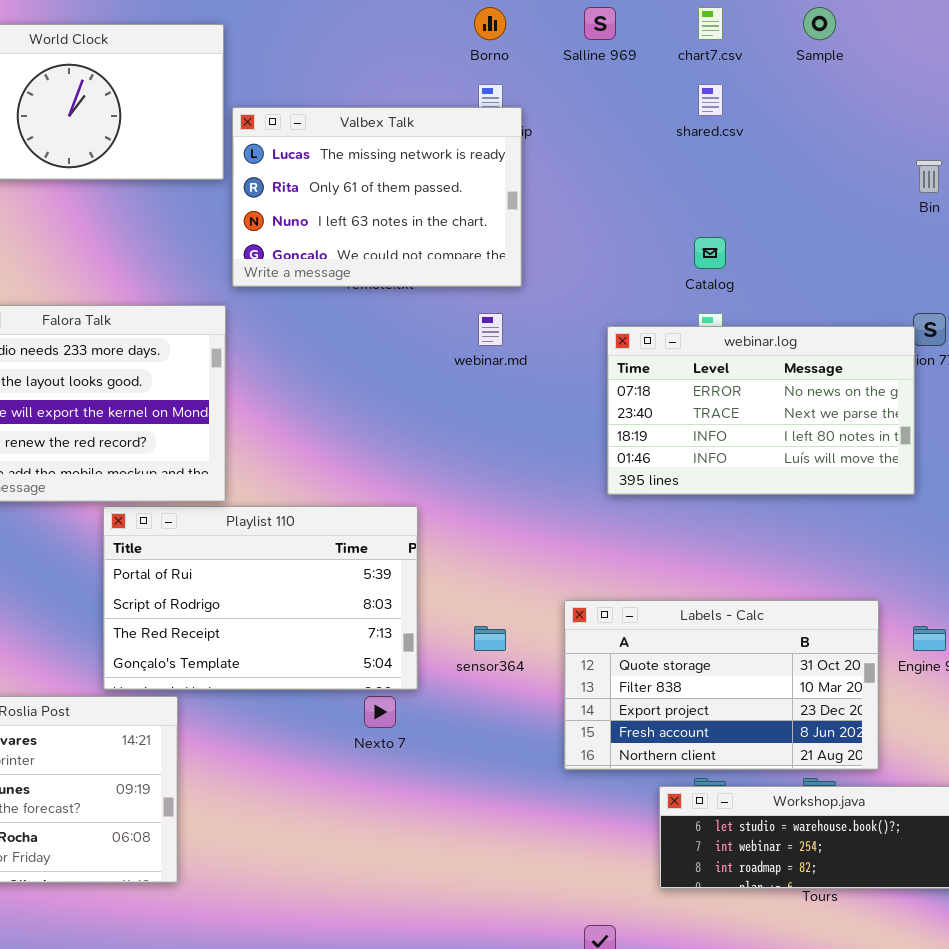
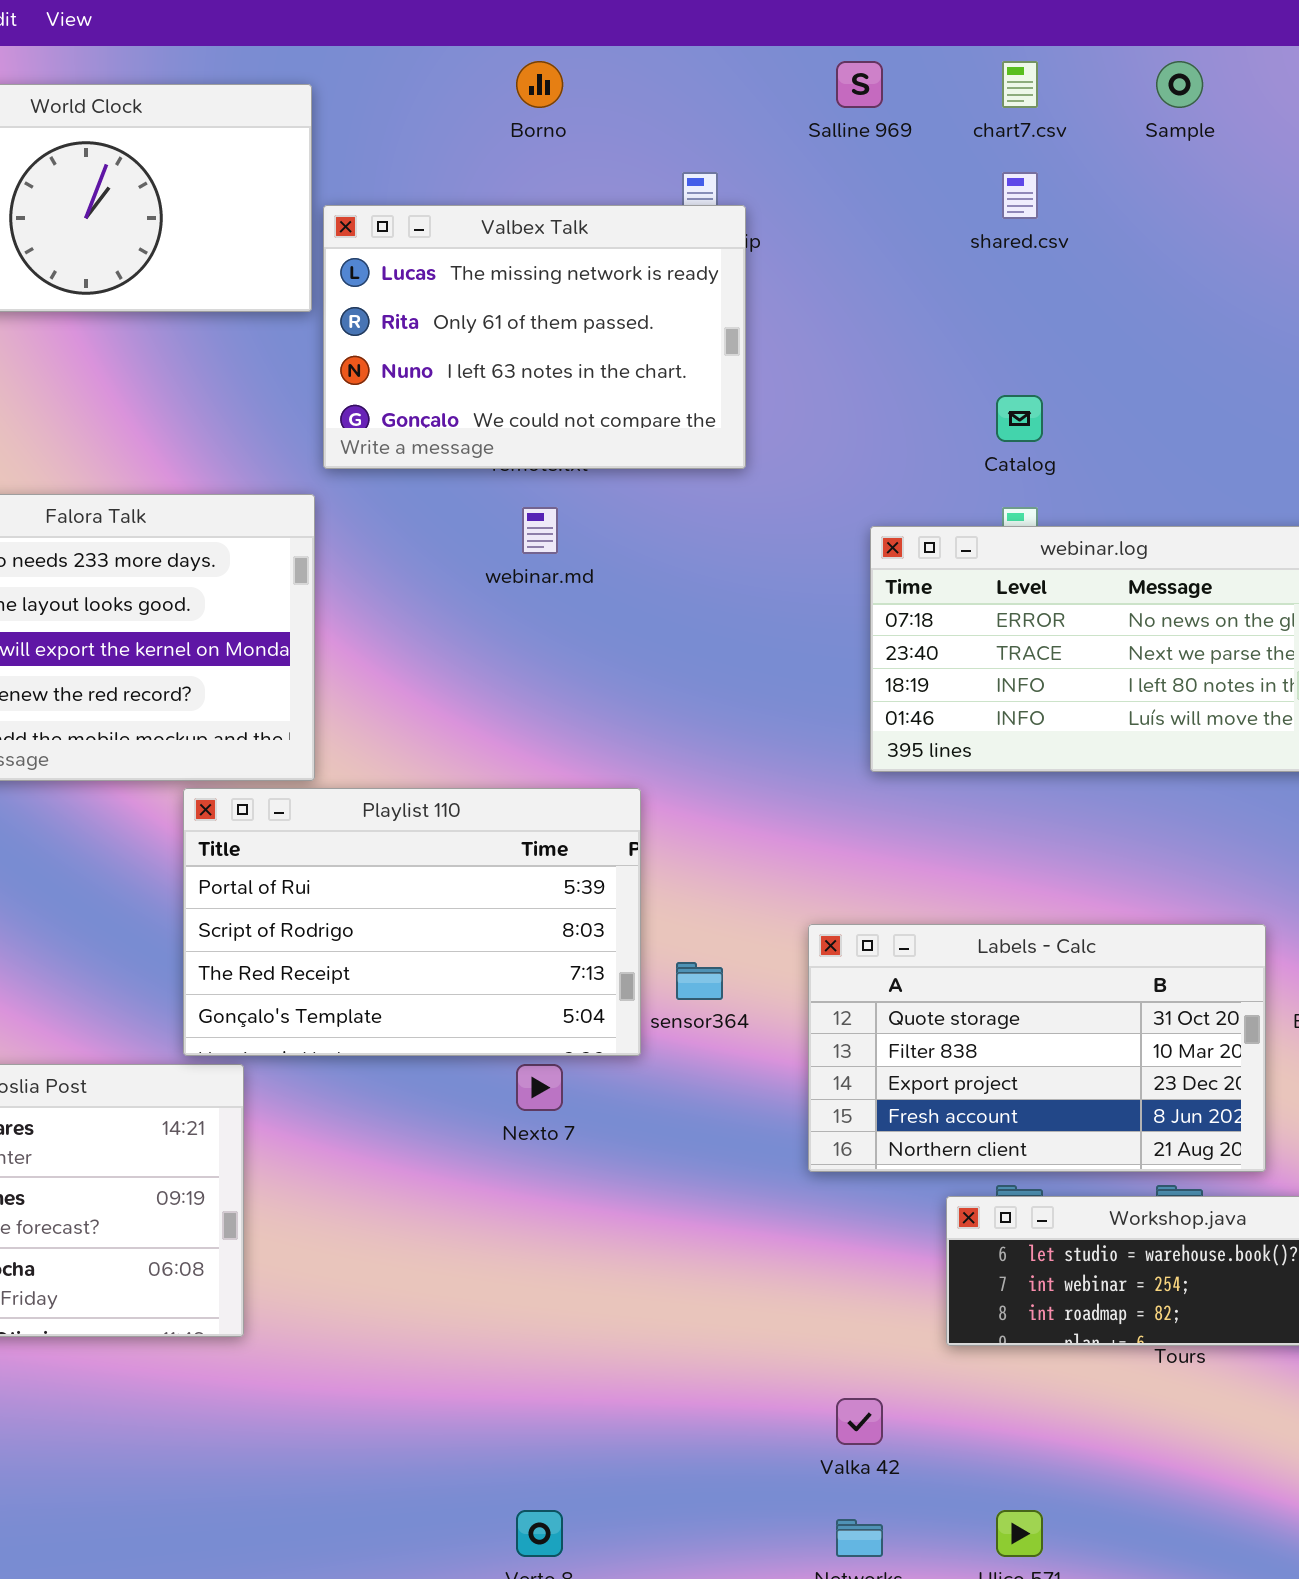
Borno: [474,7,506,40] -> [516,61,563,108], moved
webinar.md: [478,313,503,346] -> [522,507,558,554], moved
Playlist 110: [103,506,418,690] -> [183,788,641,1056], moved

